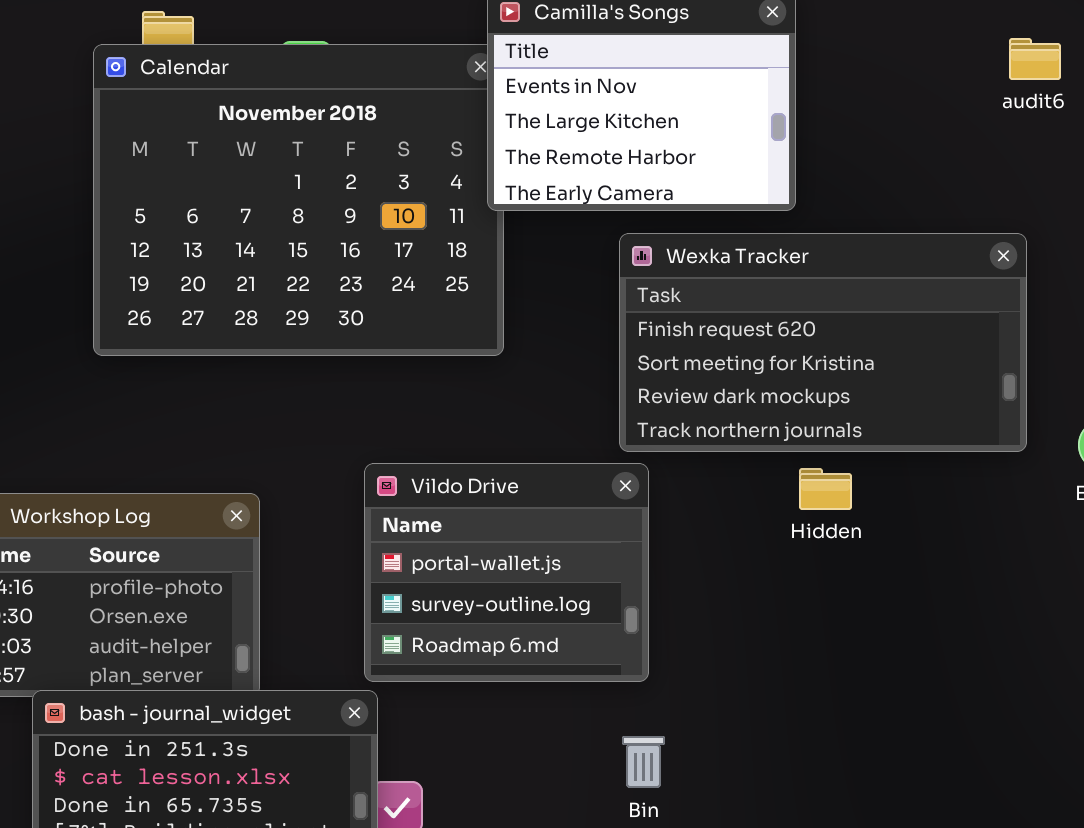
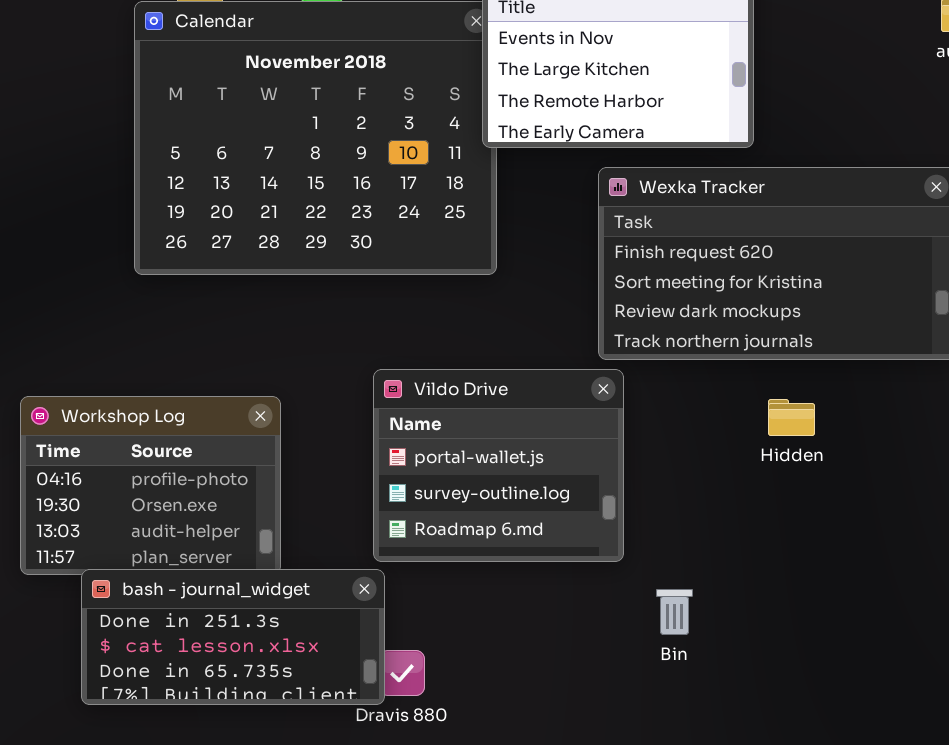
Hidden: [799,468,852,510] -> [768,399,815,436], moved
Bin: [622,736,665,788] -> [656,589,693,635], moved

